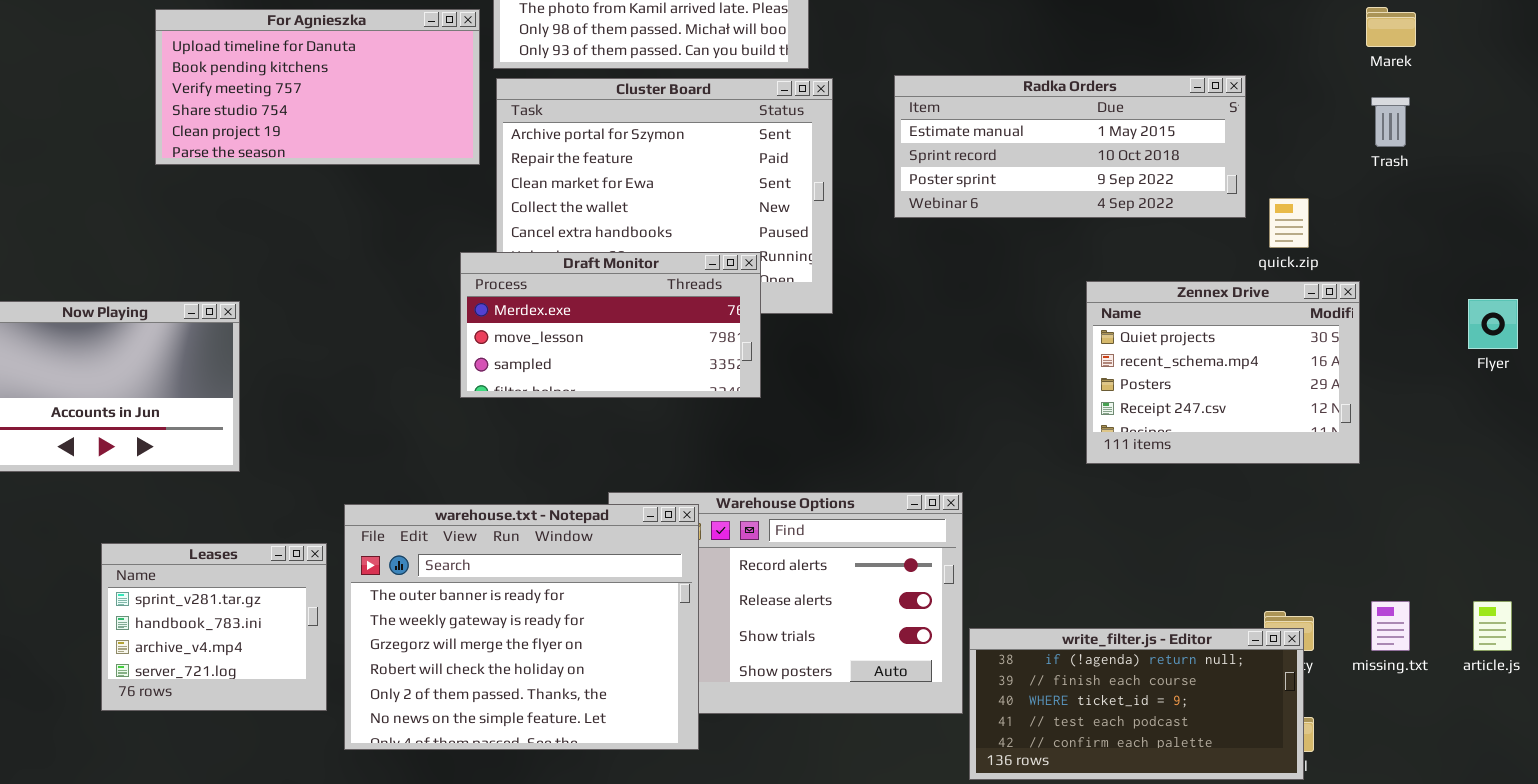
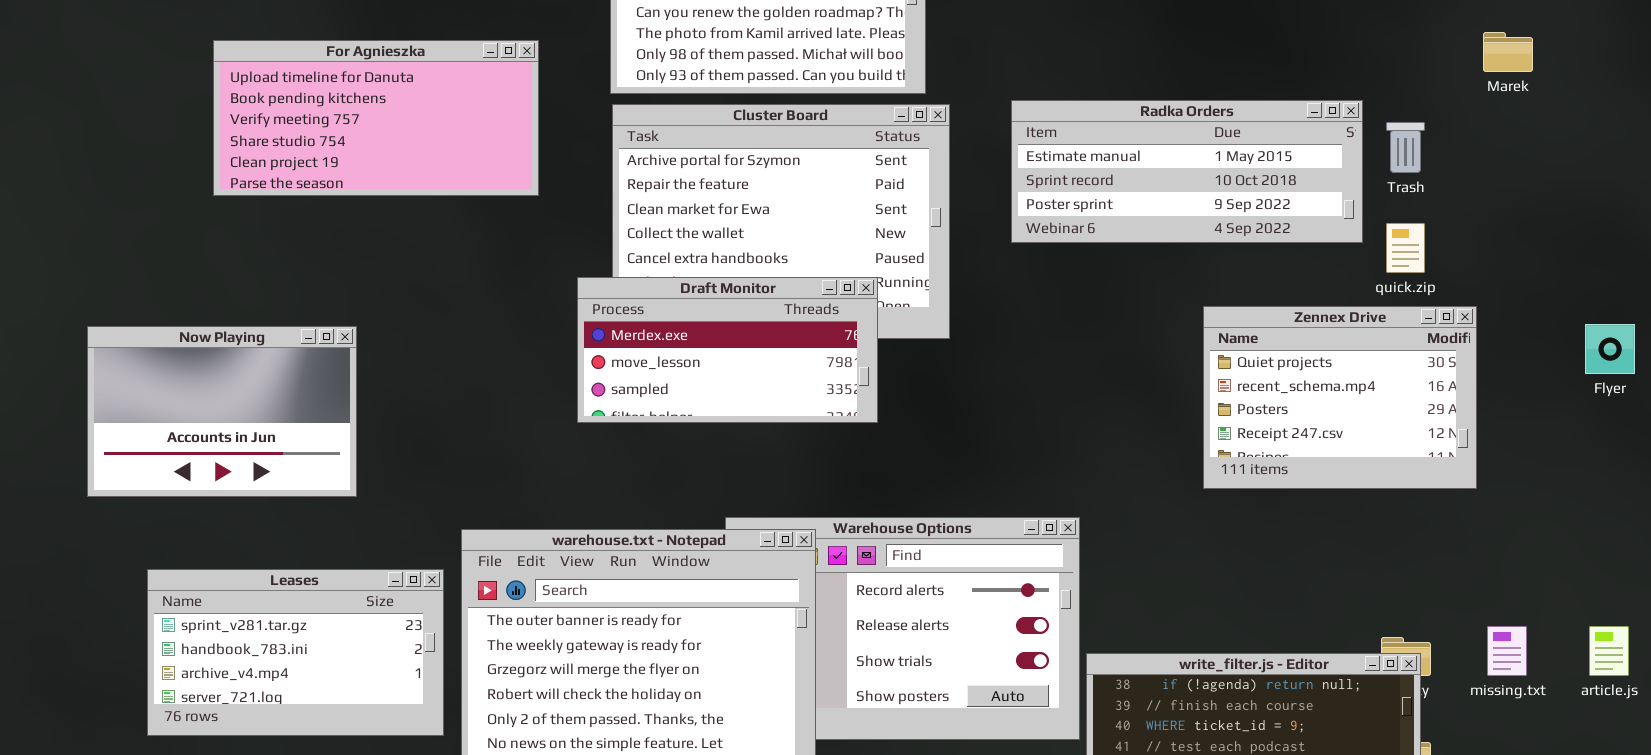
For Agnieszka: [155,9,480,165] -> [213,40,539,196], moved
Trash: [1371,97,1410,147] -> [1386,122,1425,173], moved
Leases: [101,543,327,711] -> [147,569,444,736], resized

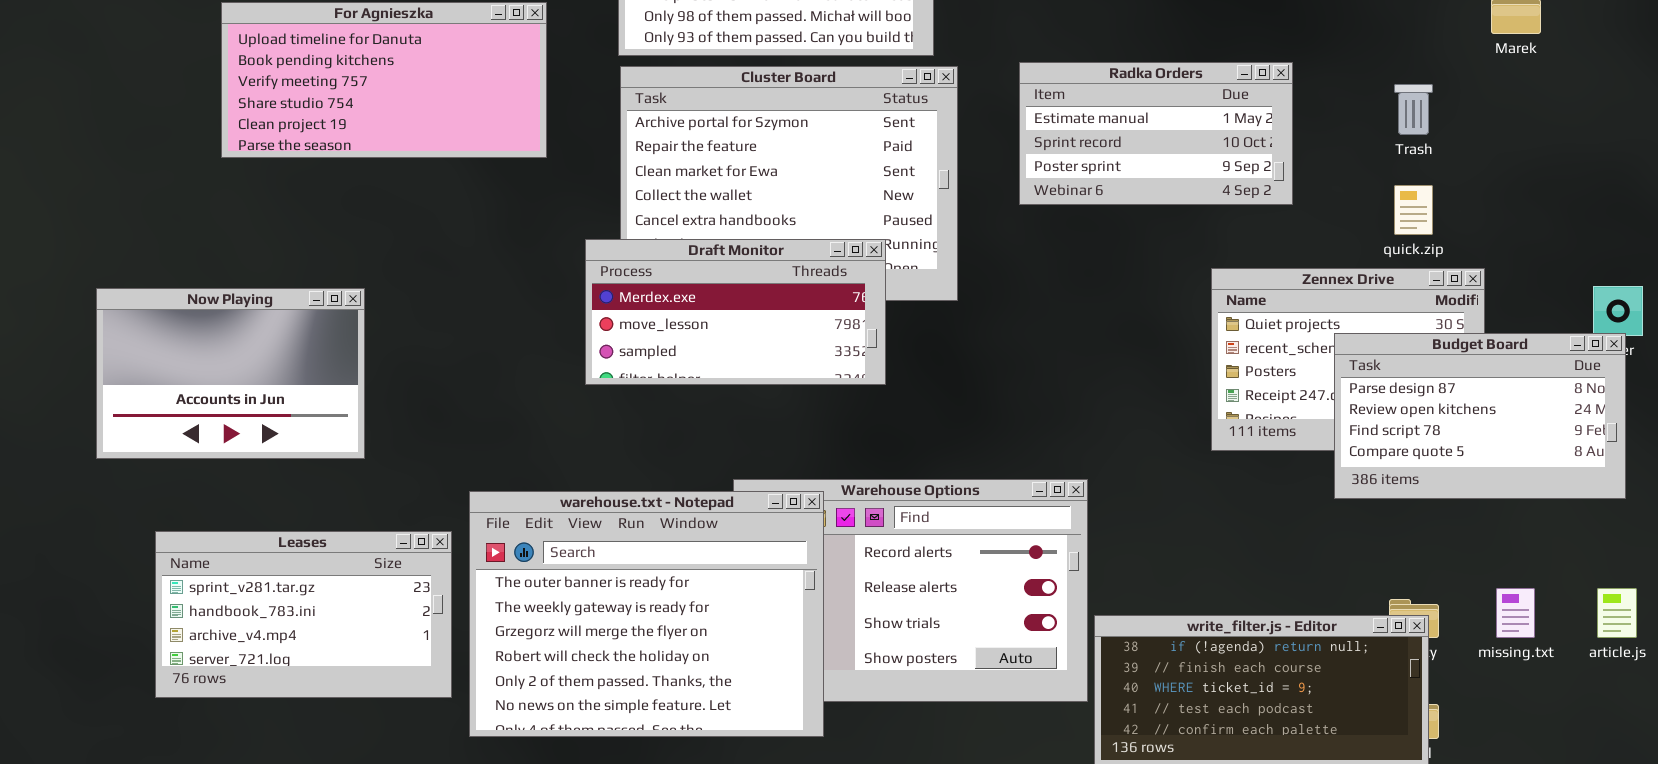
Radka Orders: [1011,100,1363,243] -> [1019,62,1293,205], resized
Budget Board: none -> [1334,333,1626,499], opened

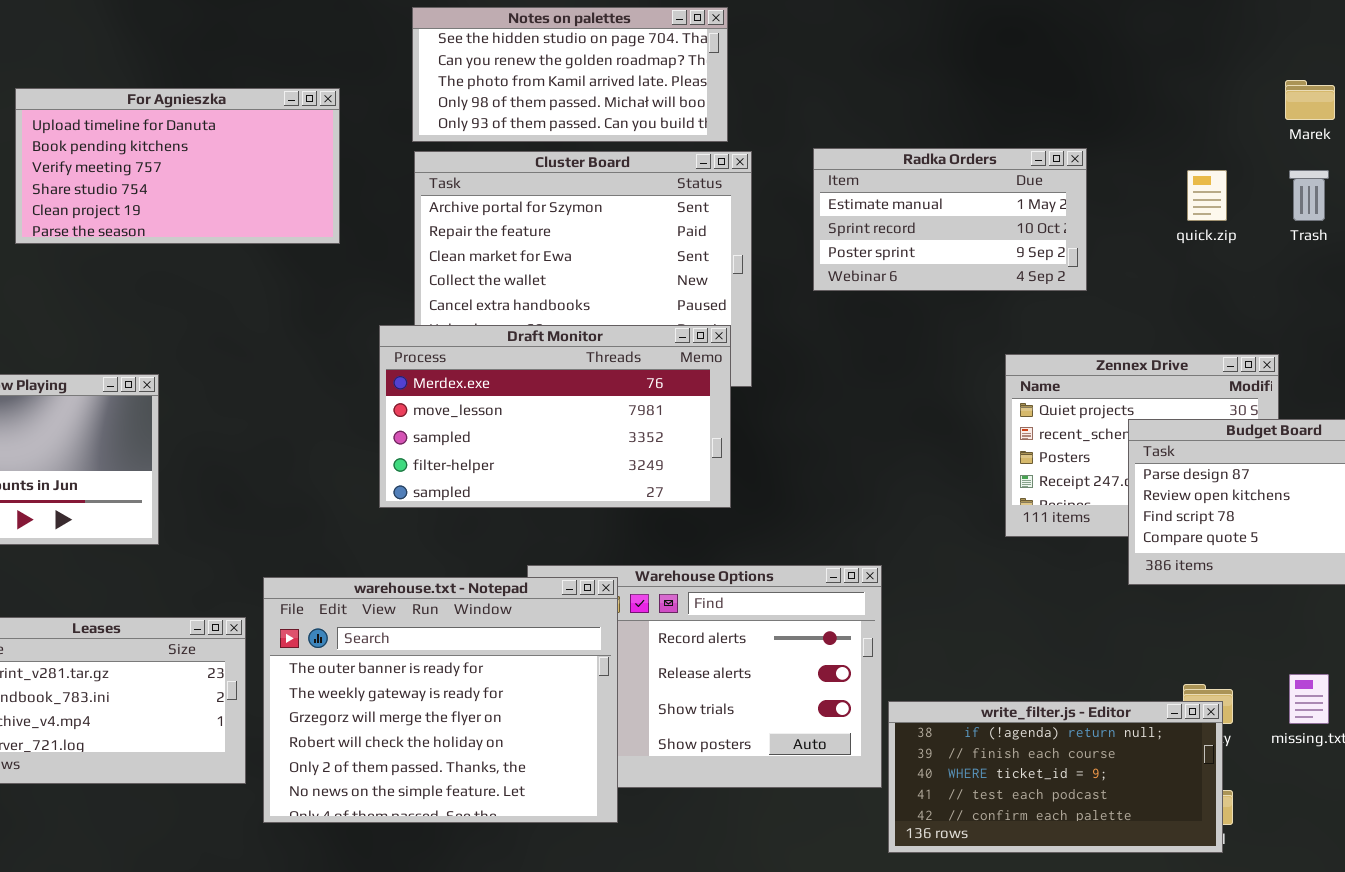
Trash: [1394,84,1433,135] -> [1289,170,1329,221], moved
quick.zip: [1394,185,1433,235] -> [1187,170,1227,221], moved
Draft Monitor: [585,239,886,385] -> [379,325,731,508], resized

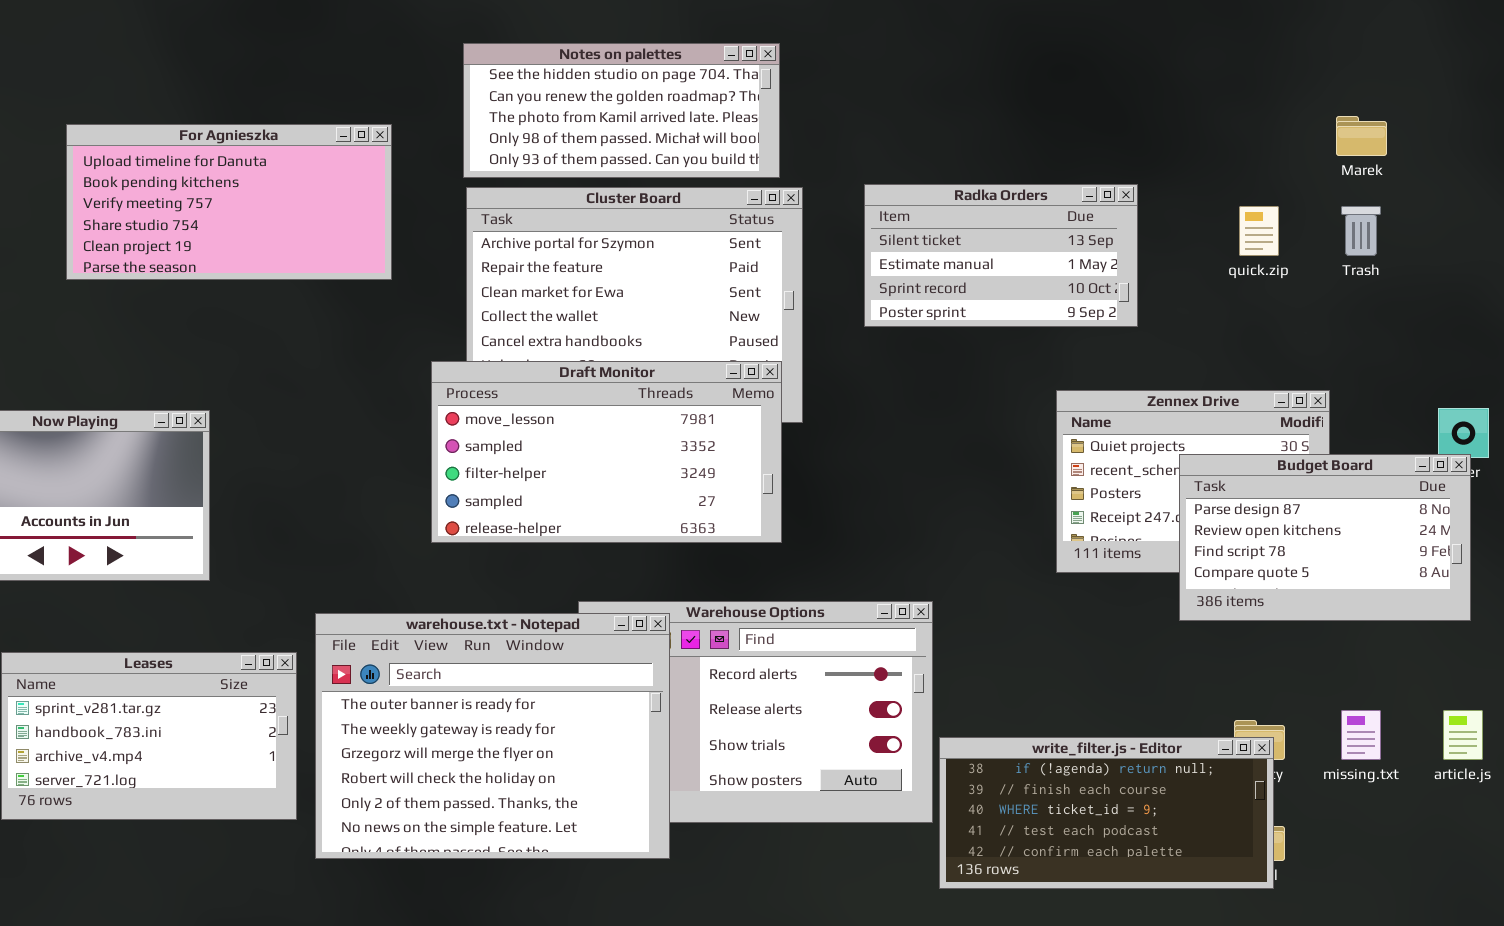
Radka Orders: [813,148,1087,291] -> [864,184,1138,327], scrolled up 1 row
Draft Monitor: [379,325,731,508] -> [431,361,782,543], scrolled down 1 row

